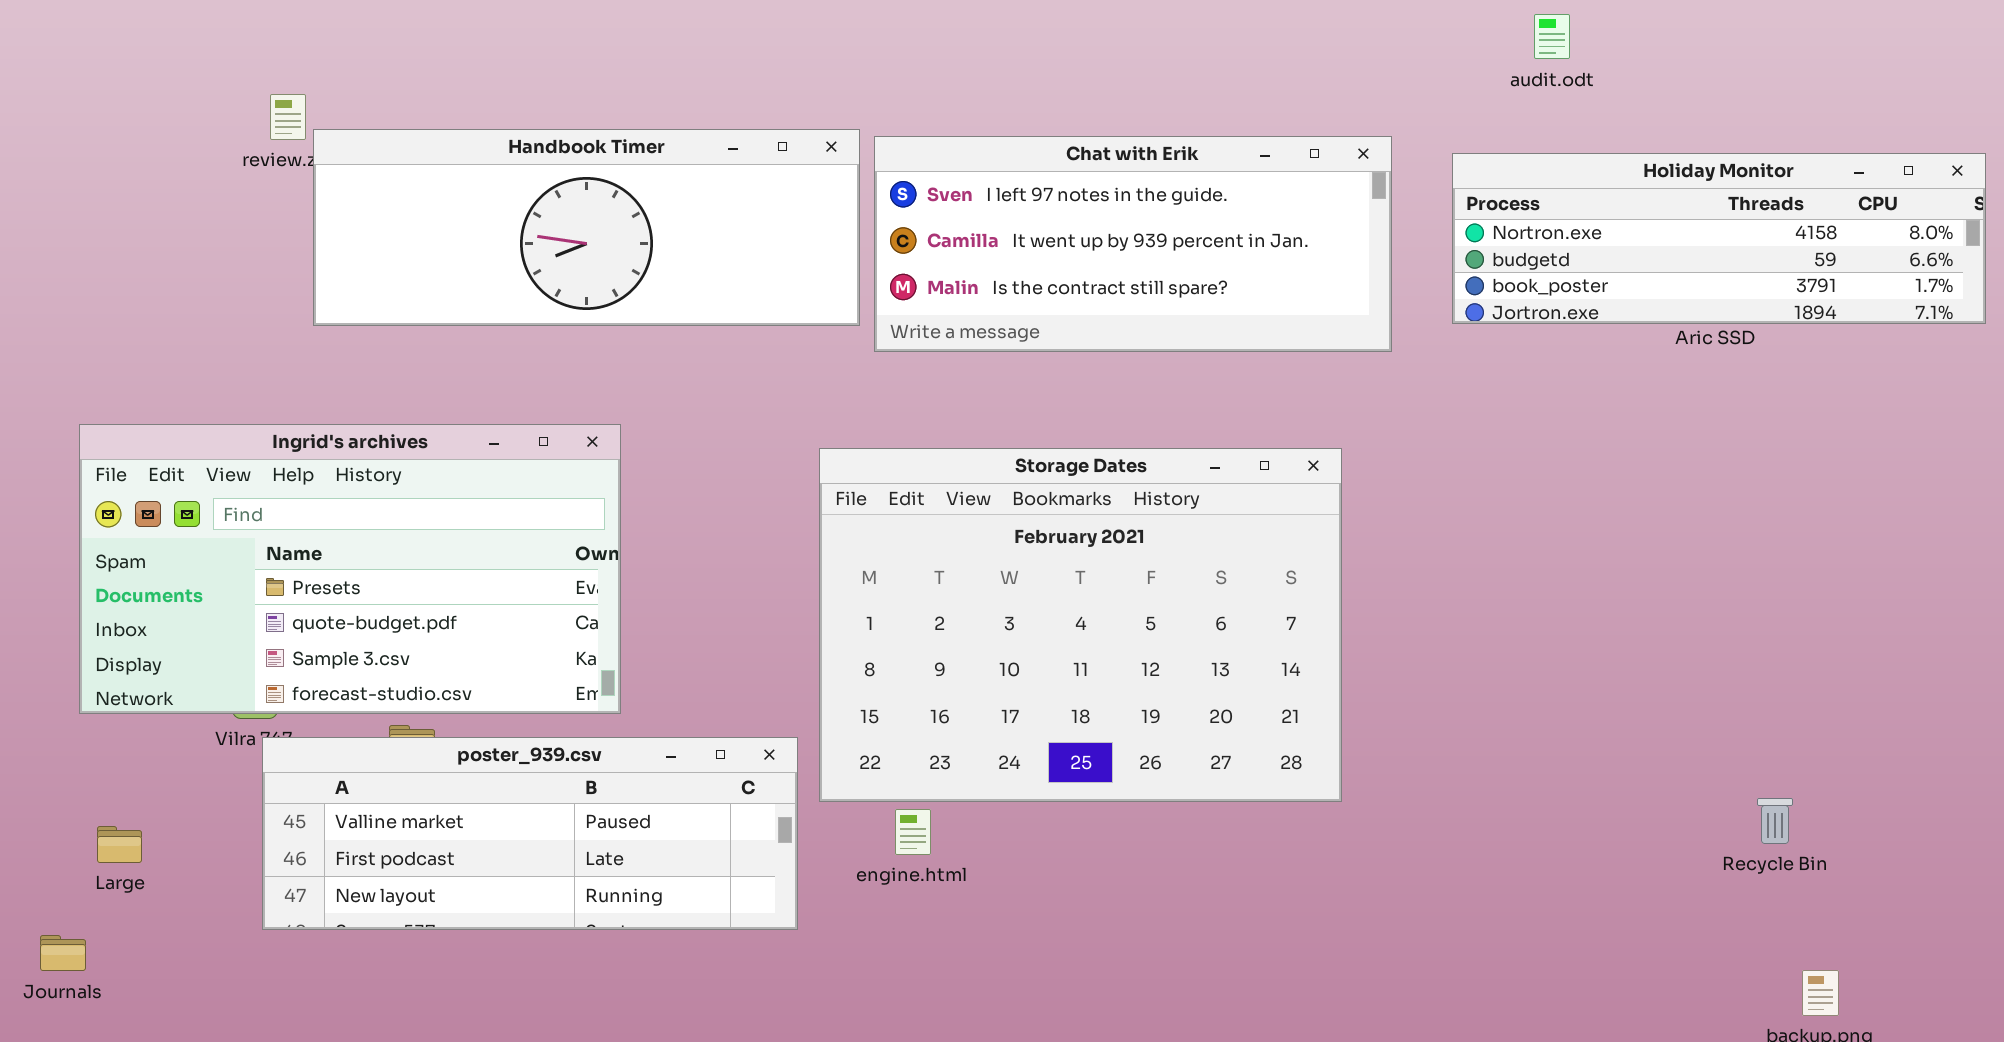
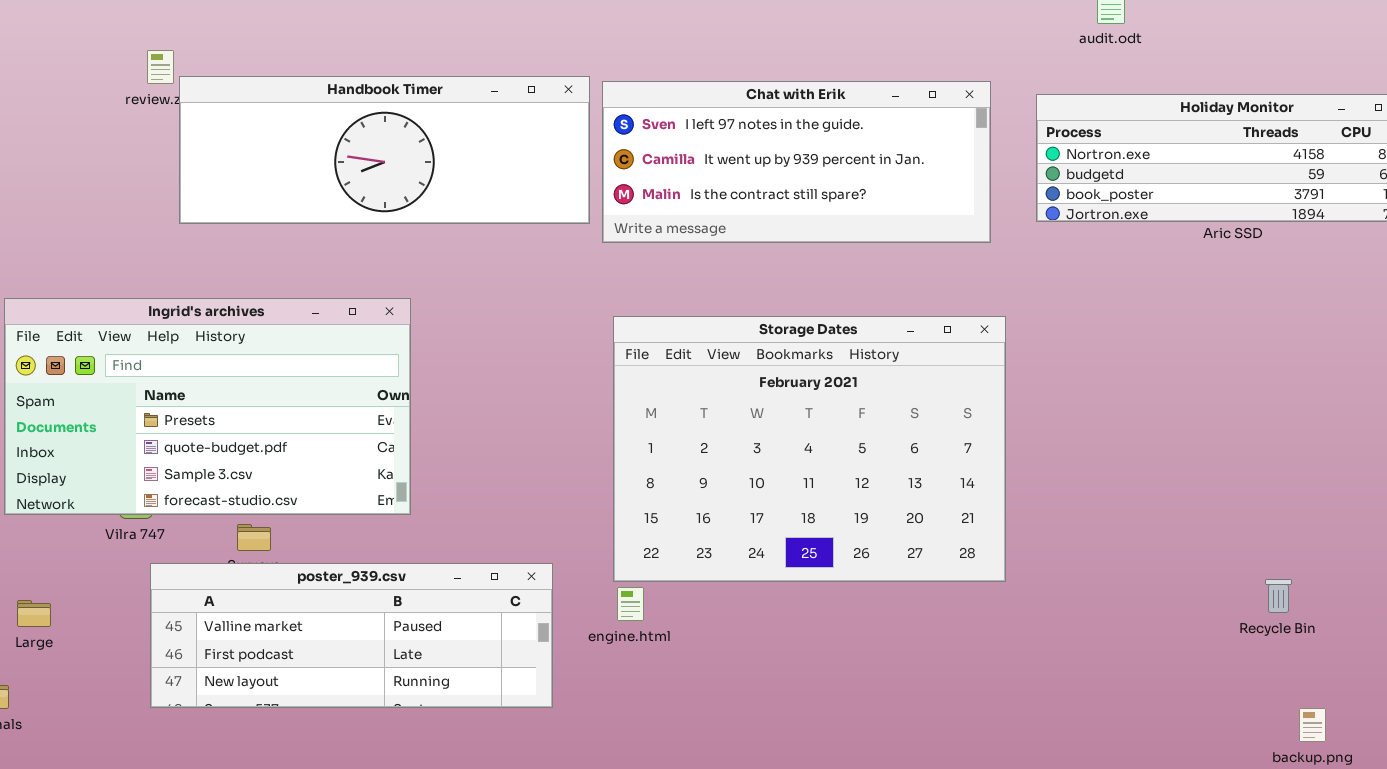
Storage Dates: [819,448,1342,802] -> [613,316,1006,582], moved
poster_939.csv: [262,737,798,930] -> [150,563,553,708], moved

